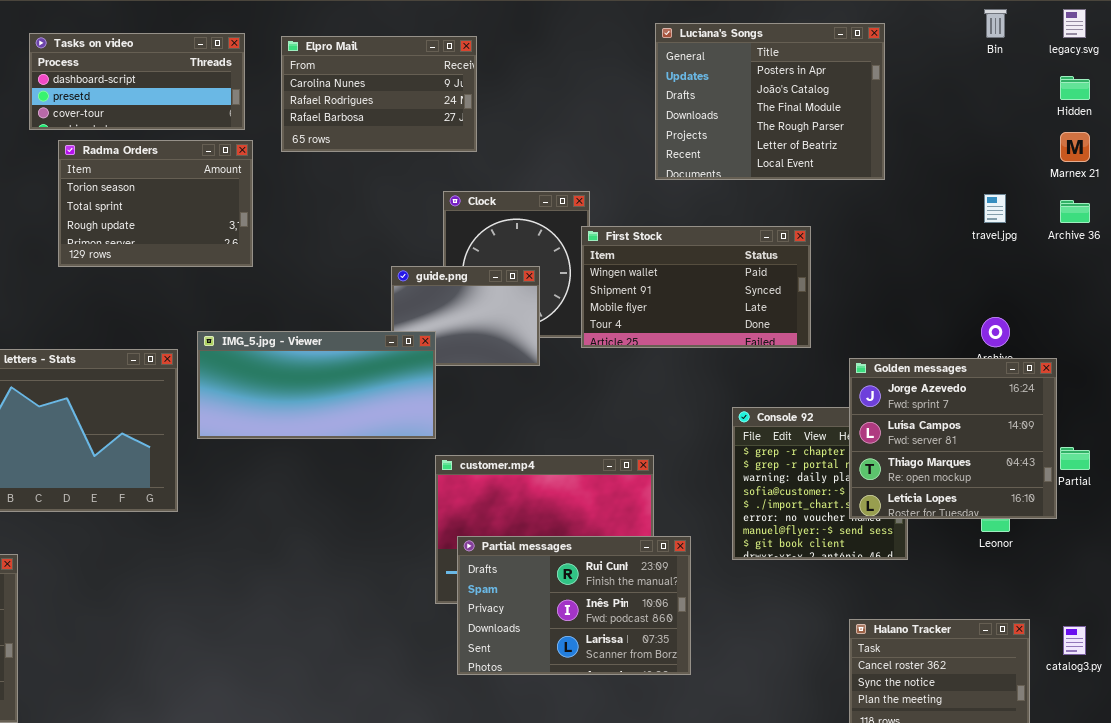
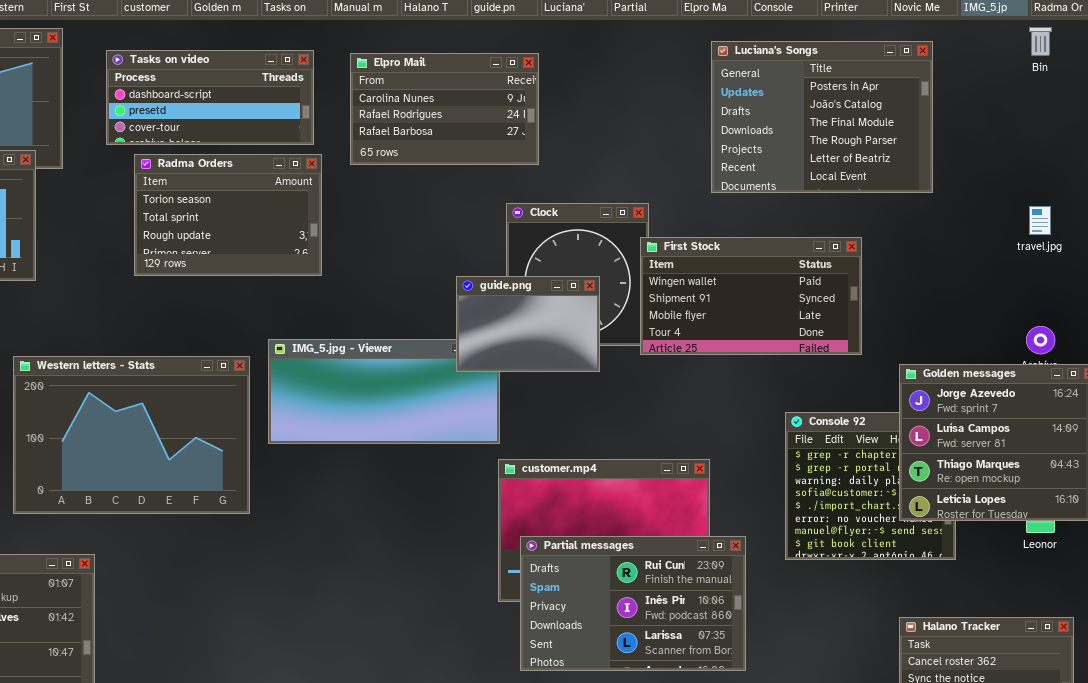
guide.png: [391,266,540,366] -> [456,276,600,372], raised

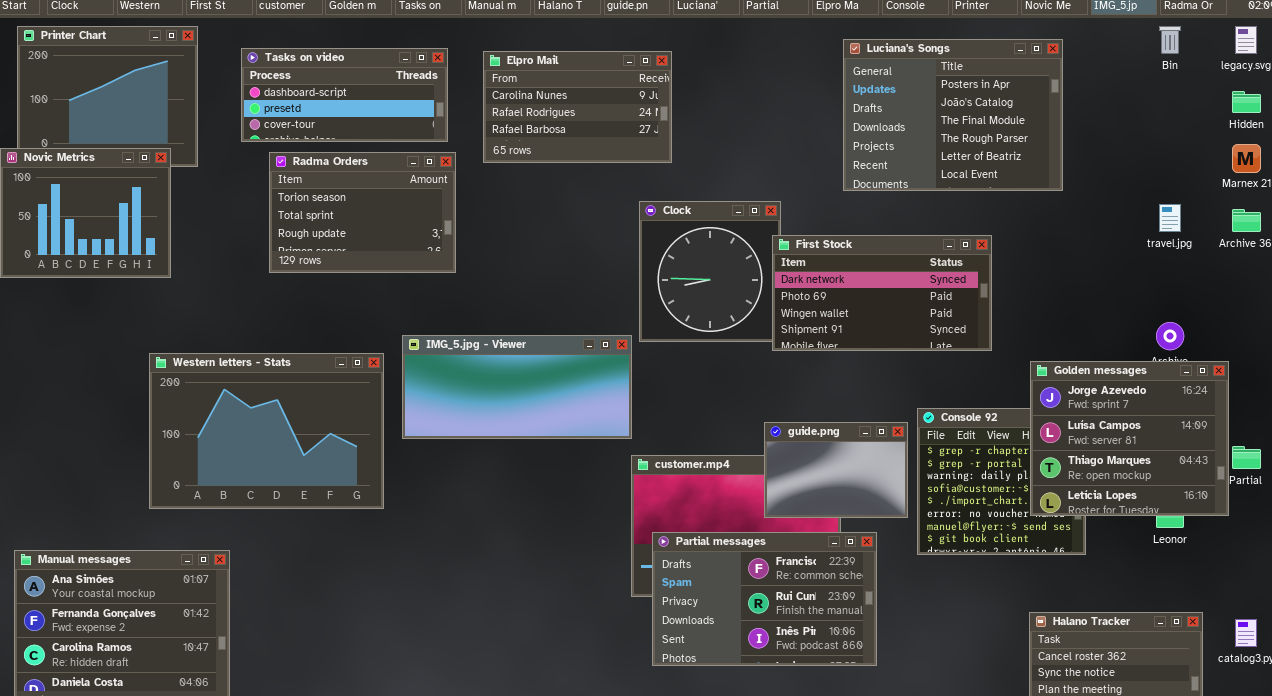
First Stock: [640,237,862,355] -> [772,235,992,351], scrolled up 2 rows
guide.png: [456,276,600,372] -> [764,422,908,518], moved
Partial messages: [520,536,746,671] -> [652,532,877,666], scrolled up 1 row

